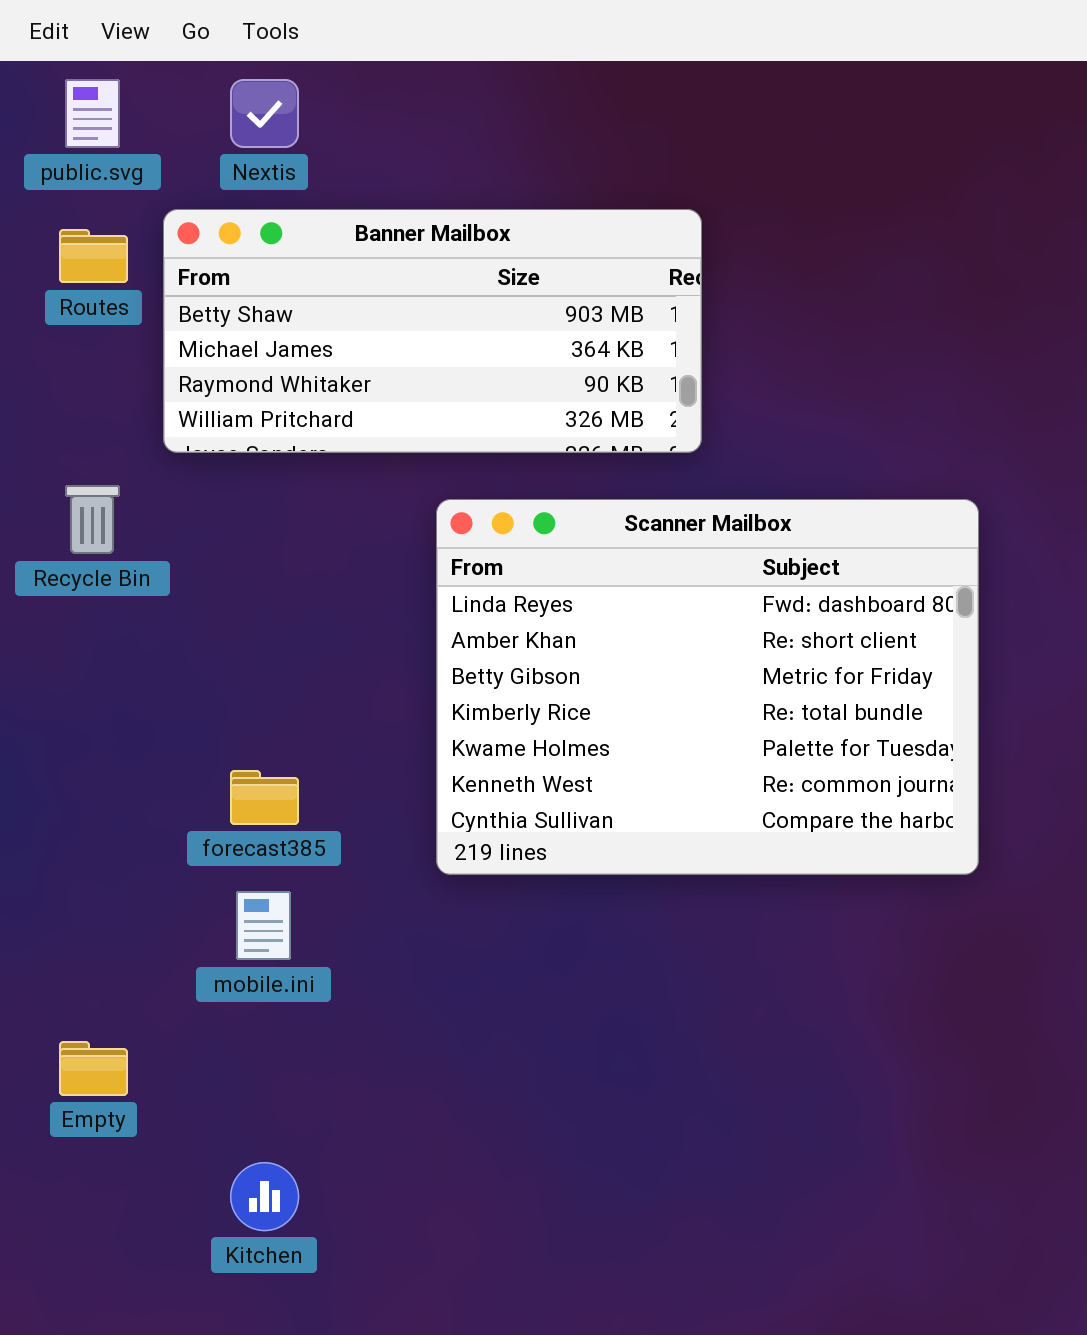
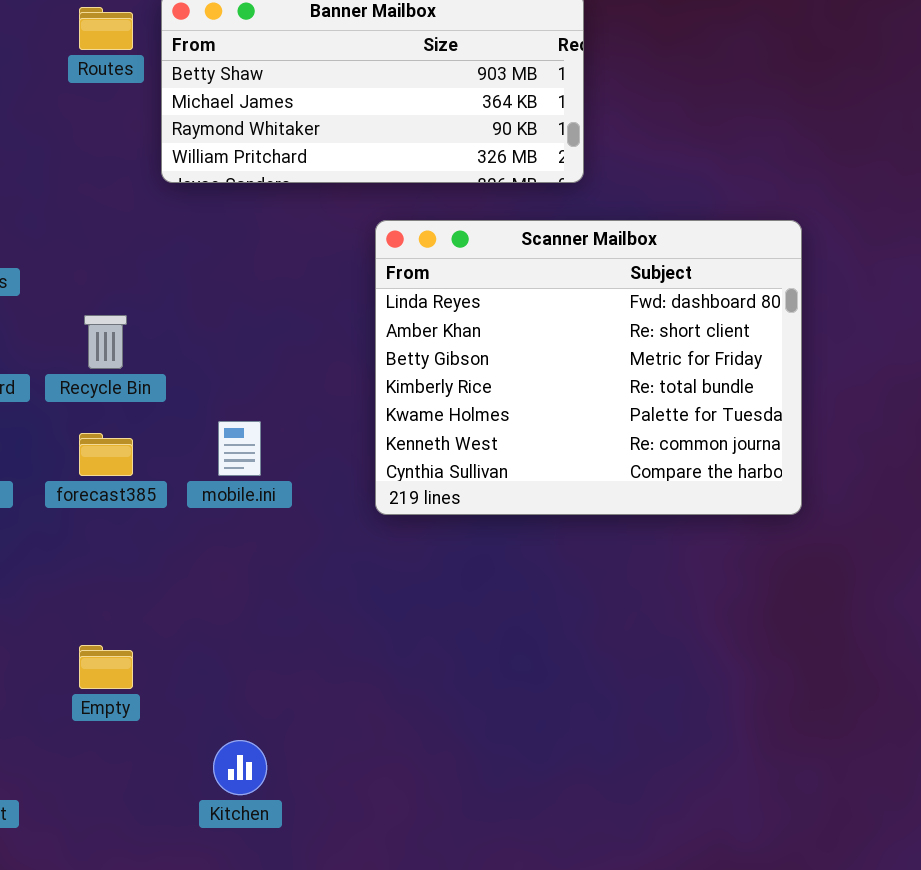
Recycle Bin: [65,485,120,554] -> [84,315,127,369], moved
forecast385: [230,770,299,825] -> [79,433,133,476], moved
mobile.ini: [236,891,291,960] -> [218,421,261,476], moved

